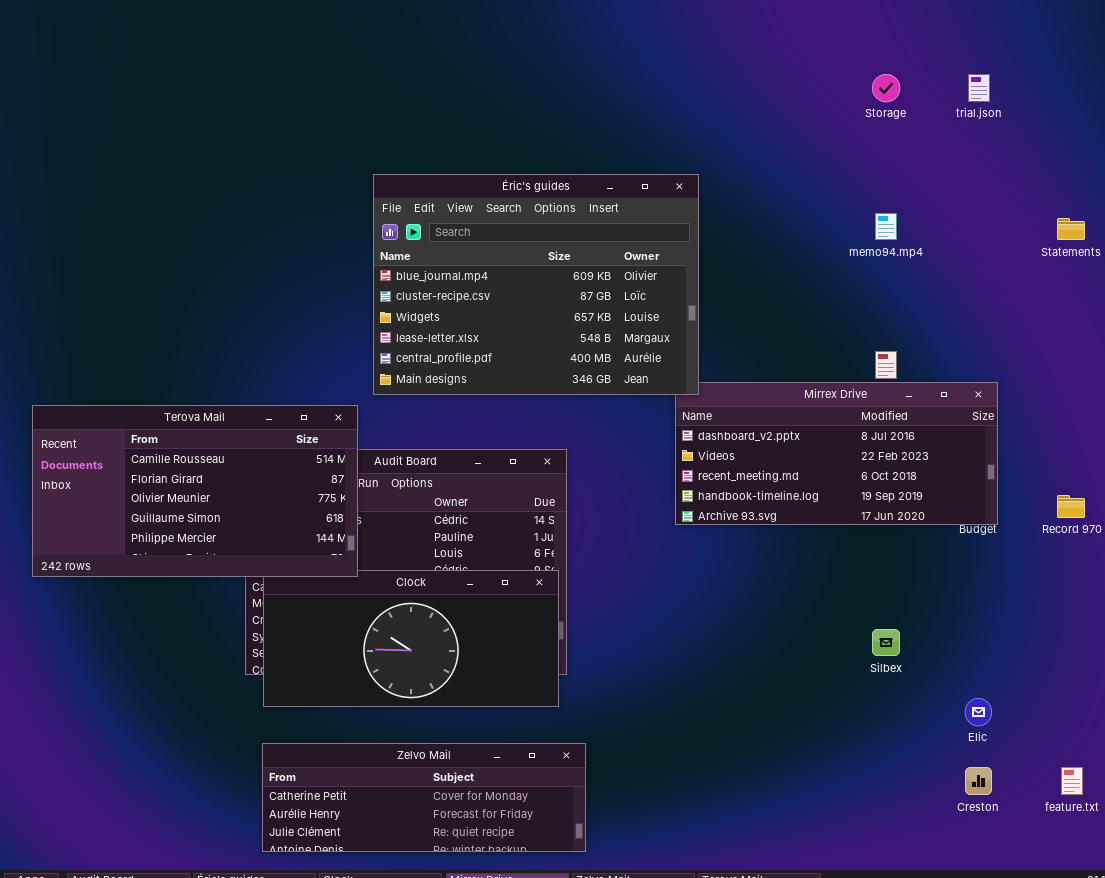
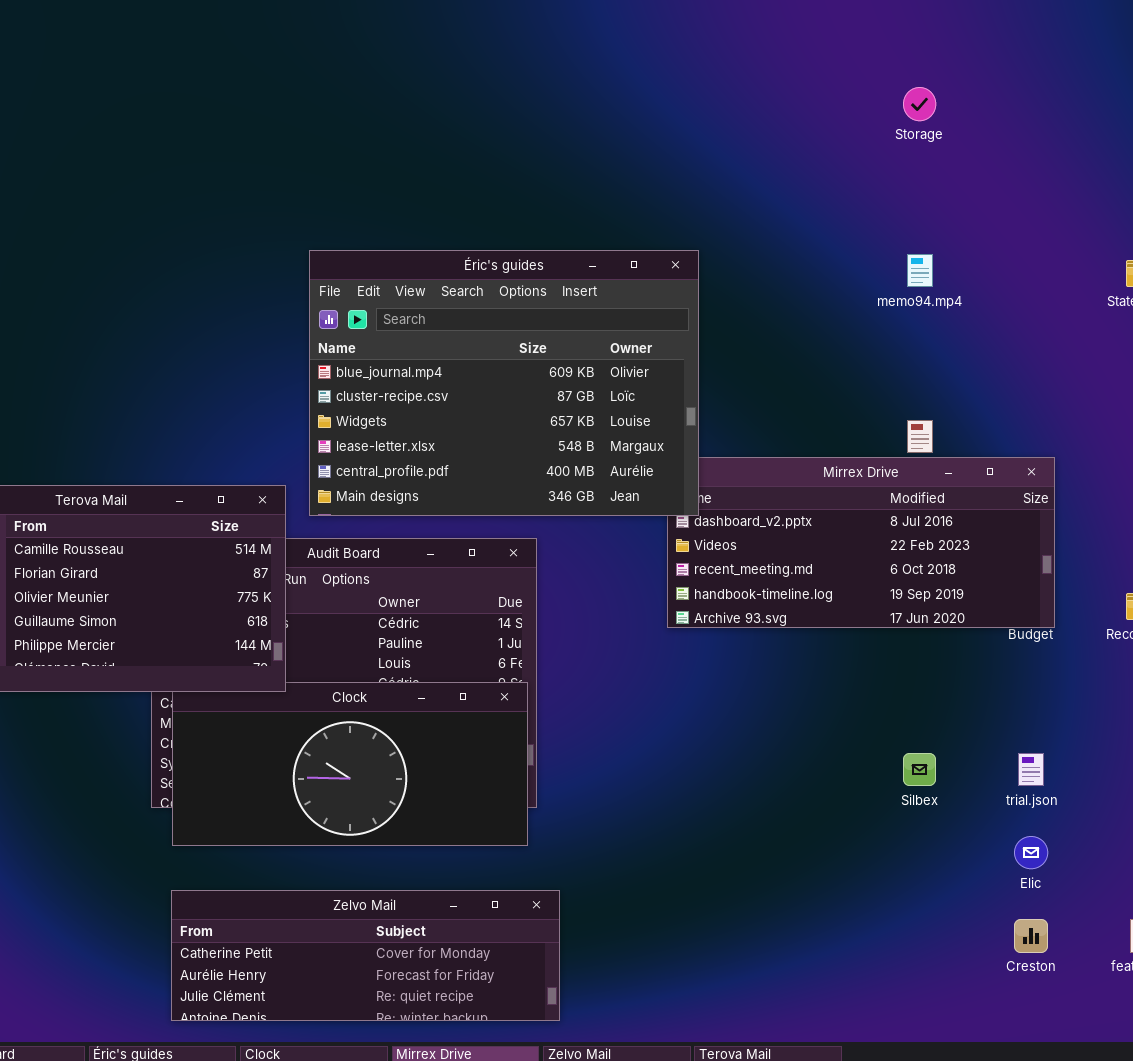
trial.json: [968,74,990,102] -> [1018,753,1044,786], moved
Éric's guides: [373,174,699,395] -> [309,250,699,516], moved

